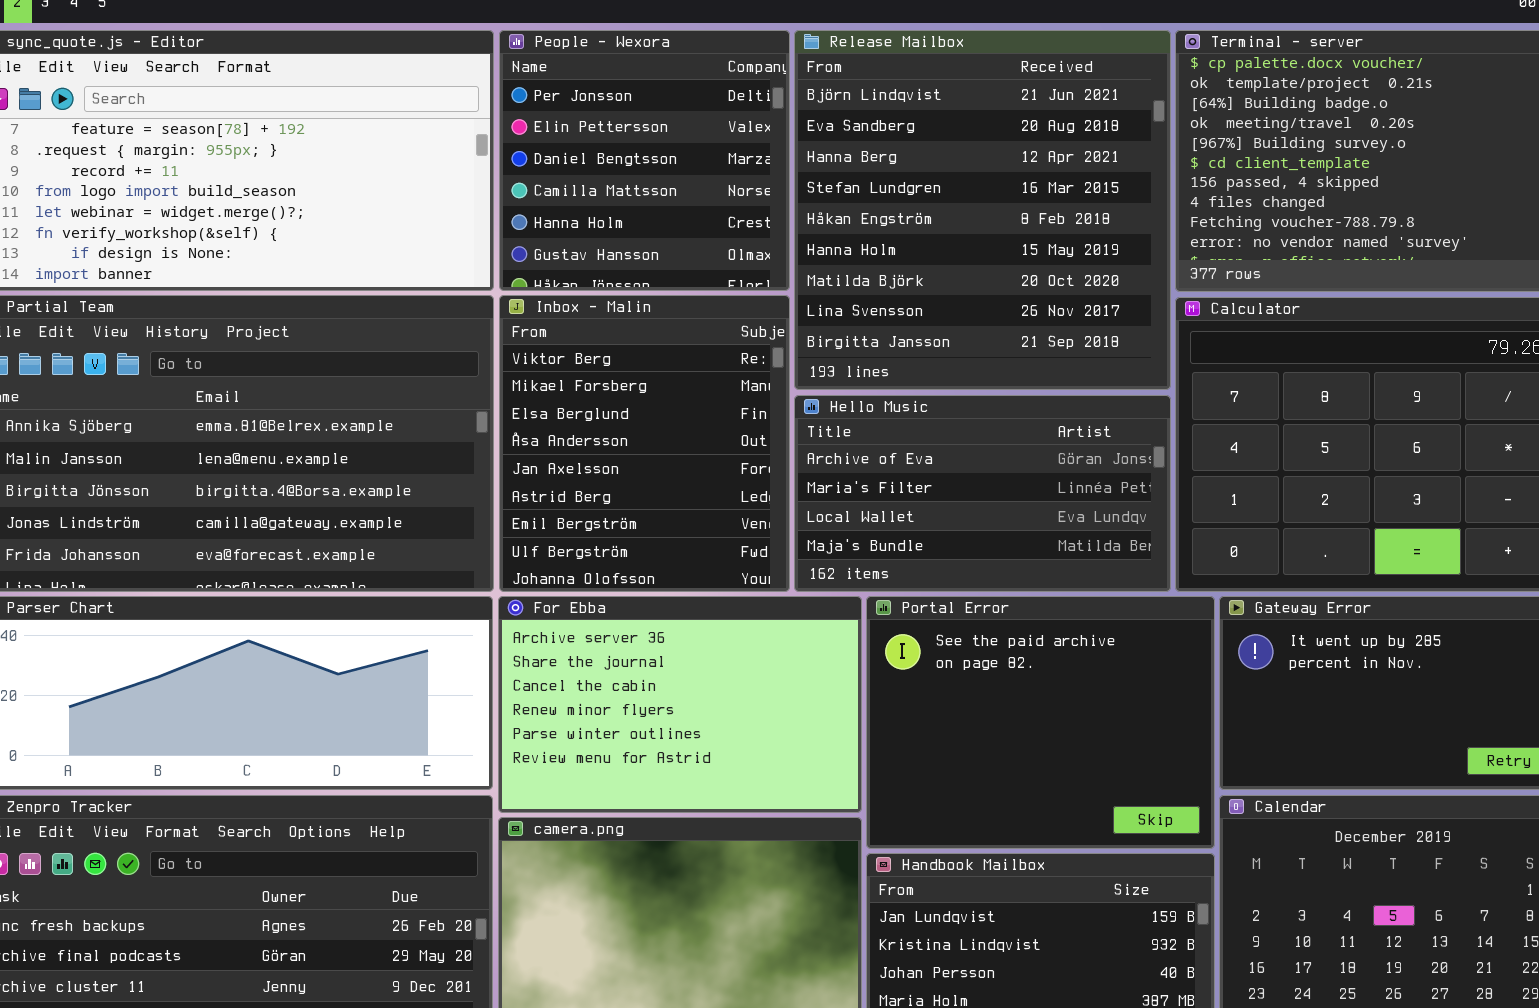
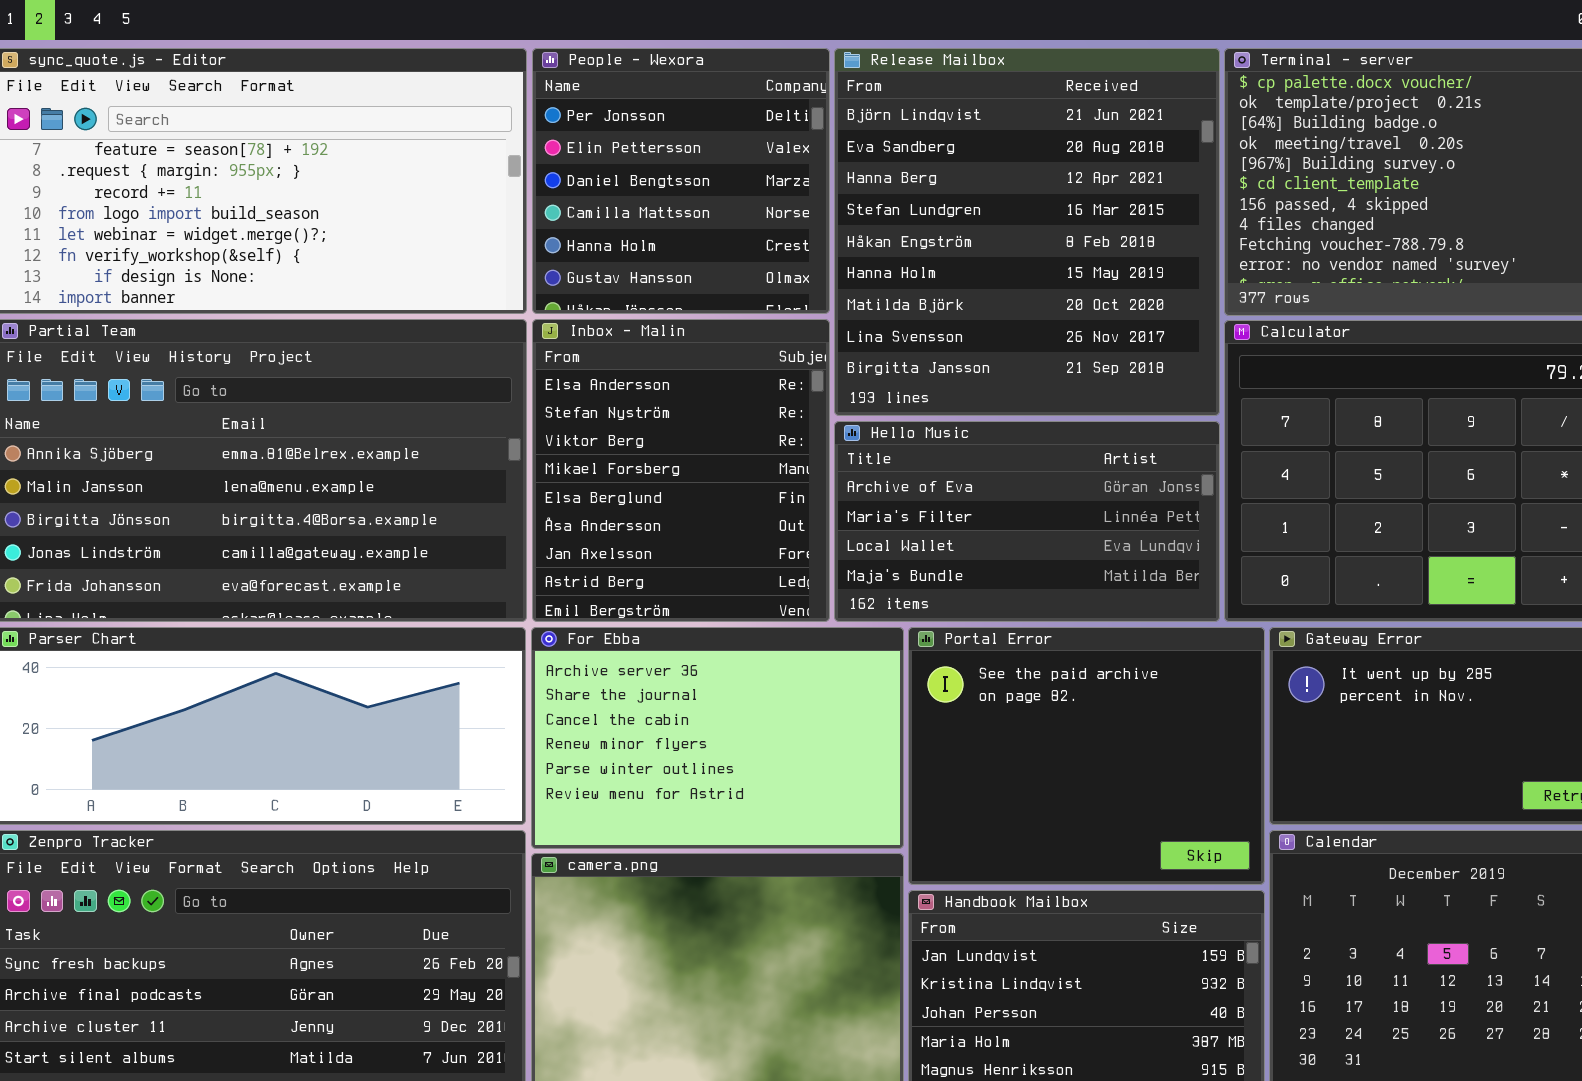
Inbox - Malin: [499,295,790,592] -> [532,319,830,622], scrolled up 2 rows

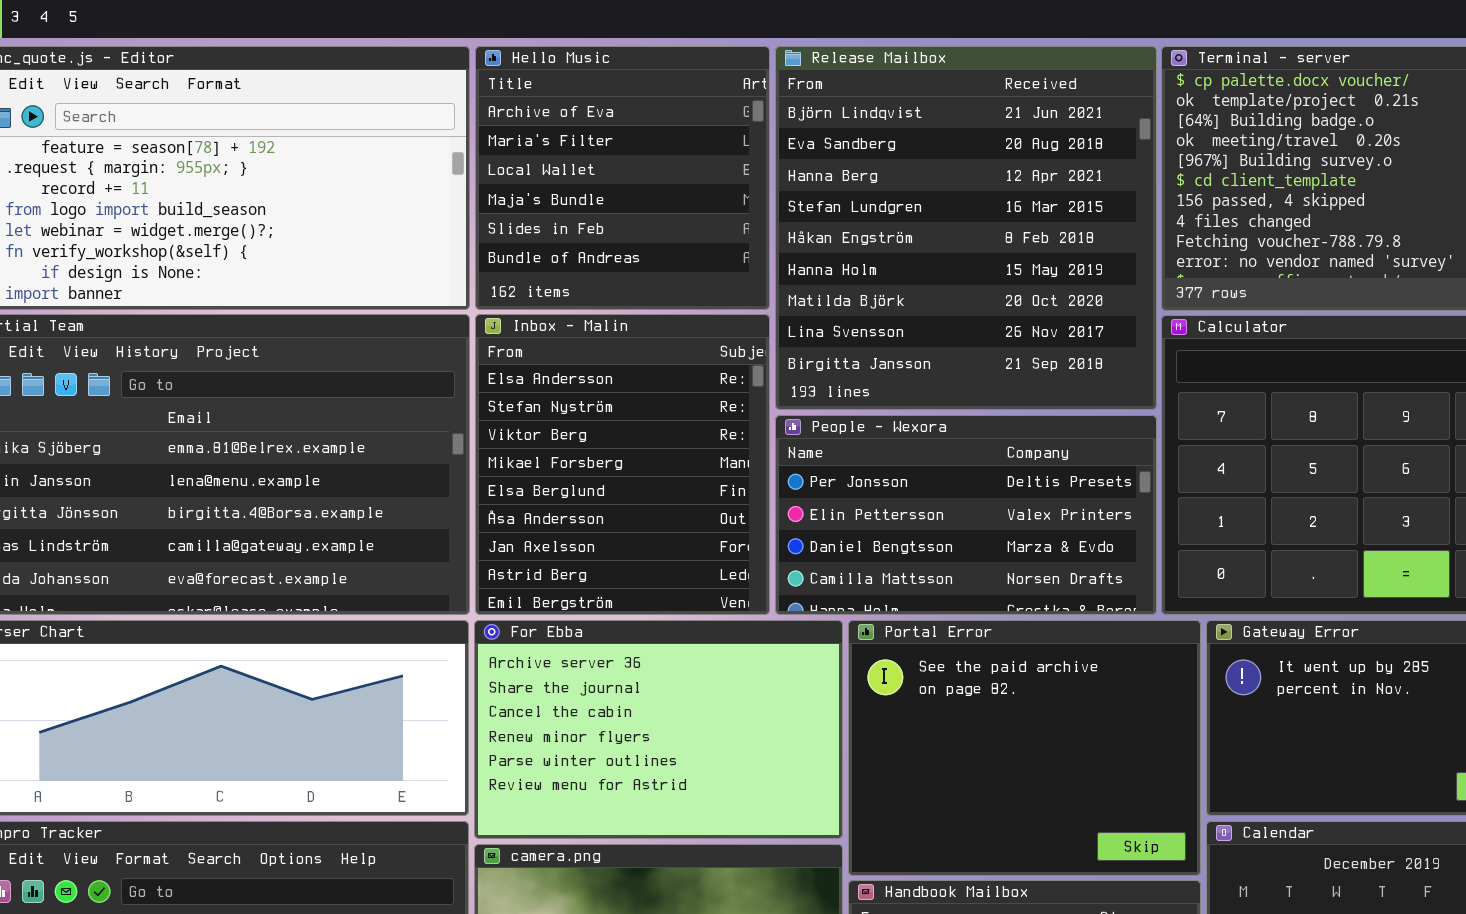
People - Wexora: [532,48,830,314] -> [775,415,1157,615], moved, resized
Hello Music: [834,421,1220,622] -> [475,46,770,310], moved, resized

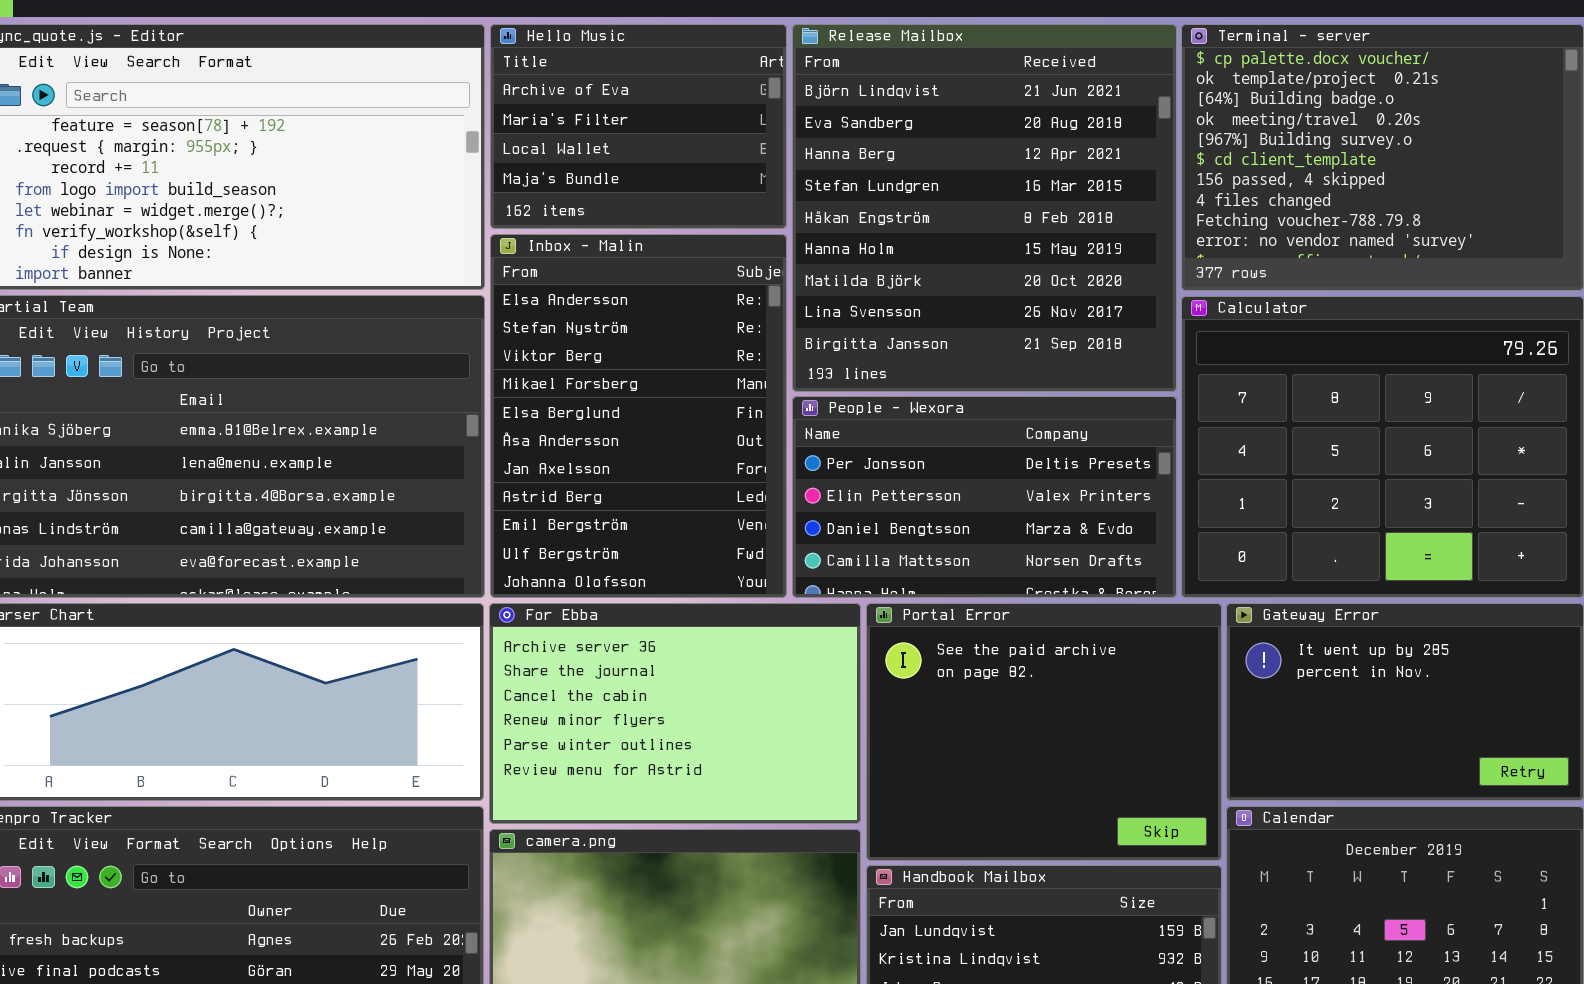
Hello Music: [475,46,770,310] -> [490,24,787,229], resized
Inbox - Malin: [475,314,770,615] -> [490,234,787,598], resized

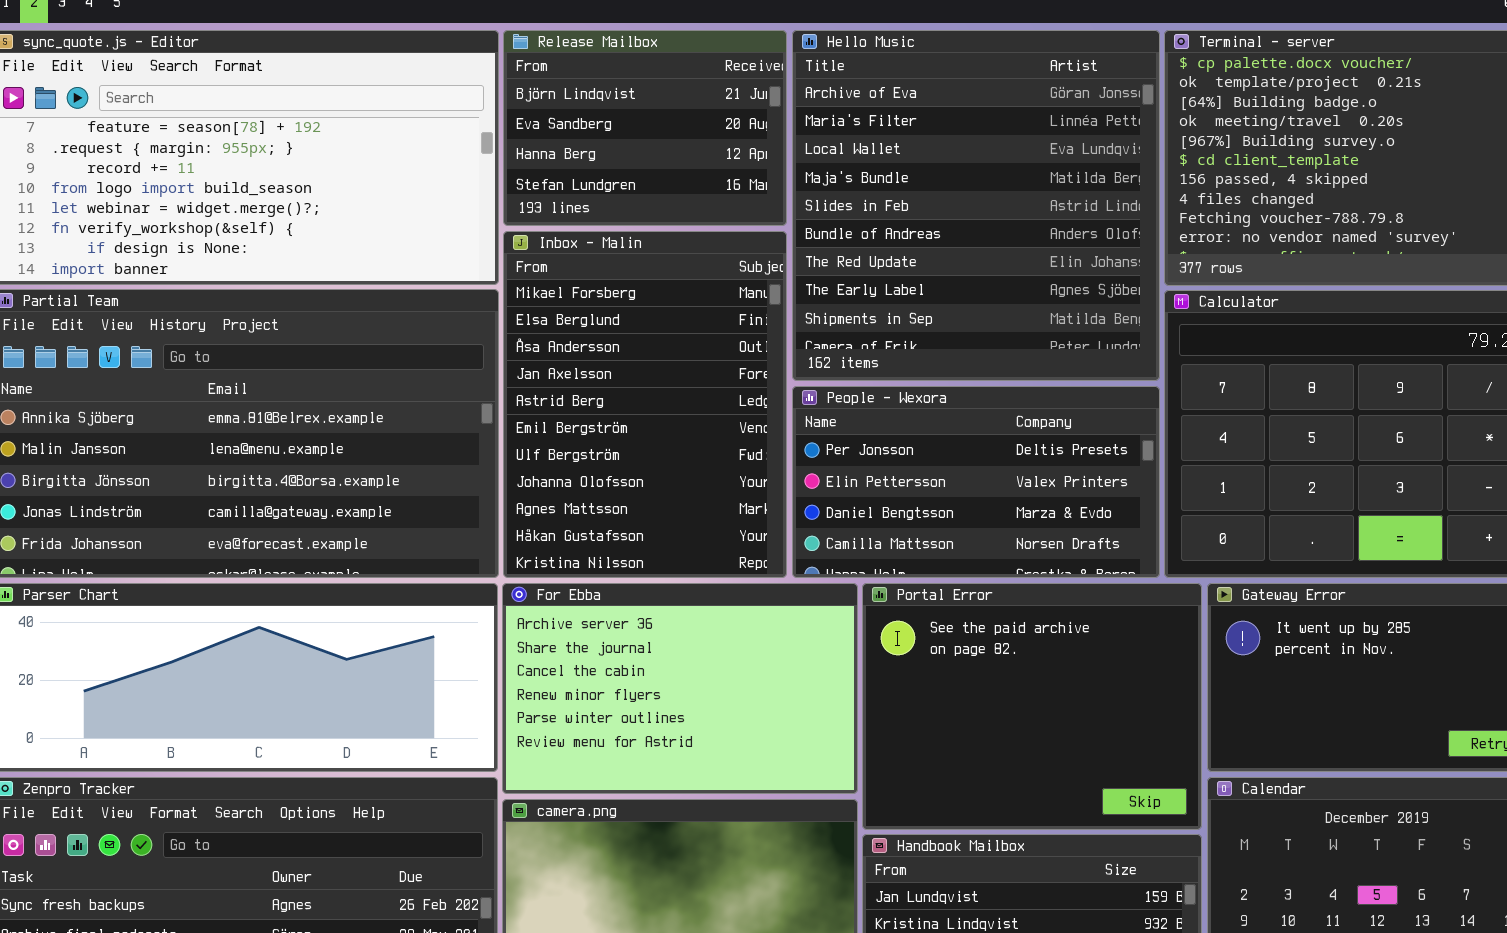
Hello Music: [490,24,787,229] -> [792,30,1160,381], moved, resized
Release Mailbox: [792,24,1177,392] -> [503,30,787,226], moved, resized
Inbox - Malin: [490,234,787,598] -> [503,231,787,578], scrolled down 3 rows

